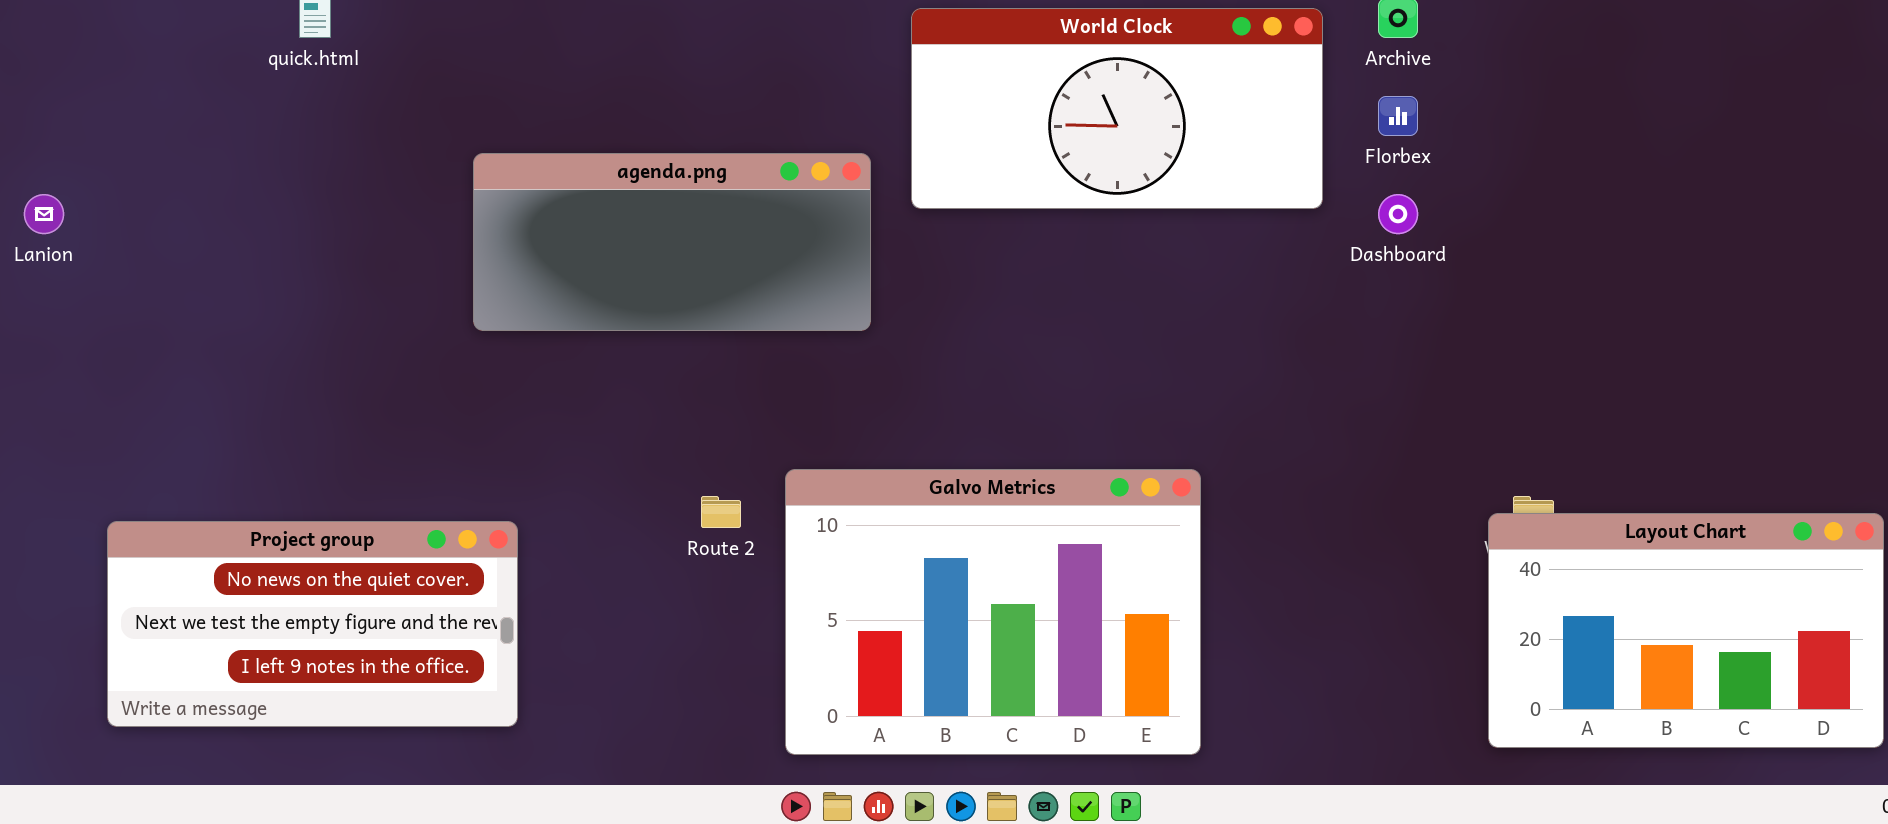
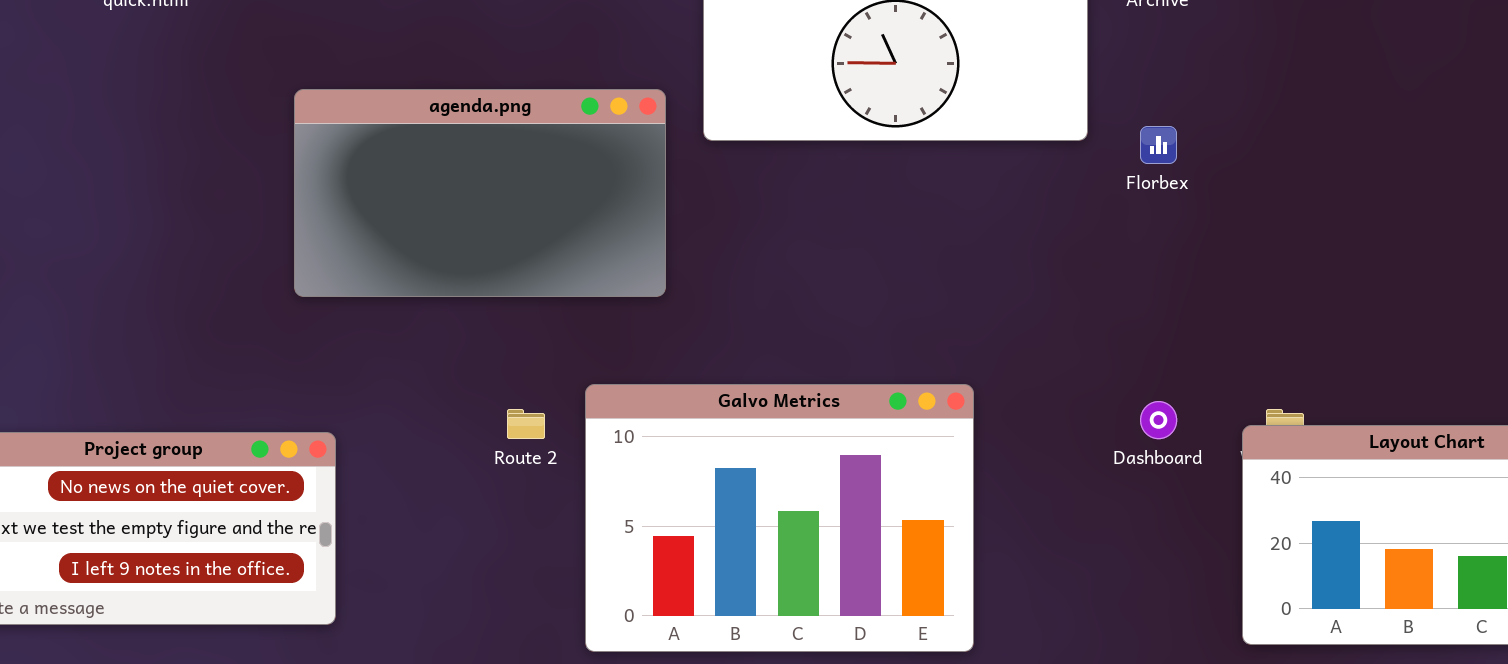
Florbex: [1378,96,1418,136] -> [1140,126,1177,164], moved
agenda.png: [473,153,871,331] -> [294,89,666,297], resized
Dashboard: [1378,194,1418,234] -> [1140,401,1177,439], moved

